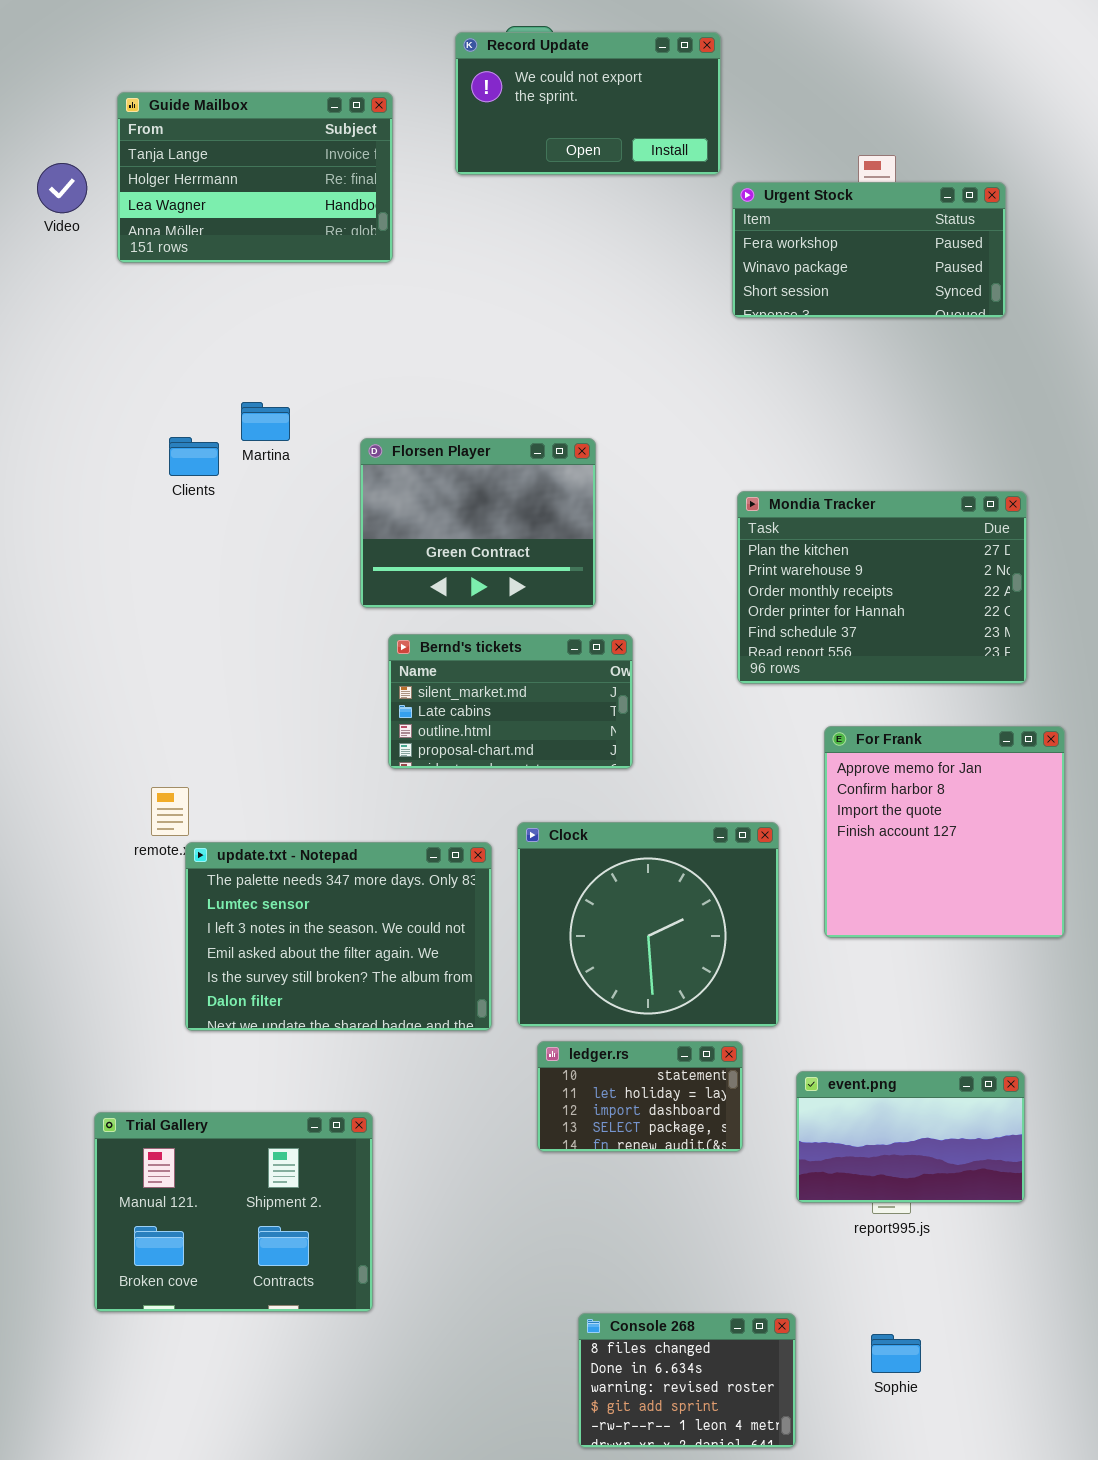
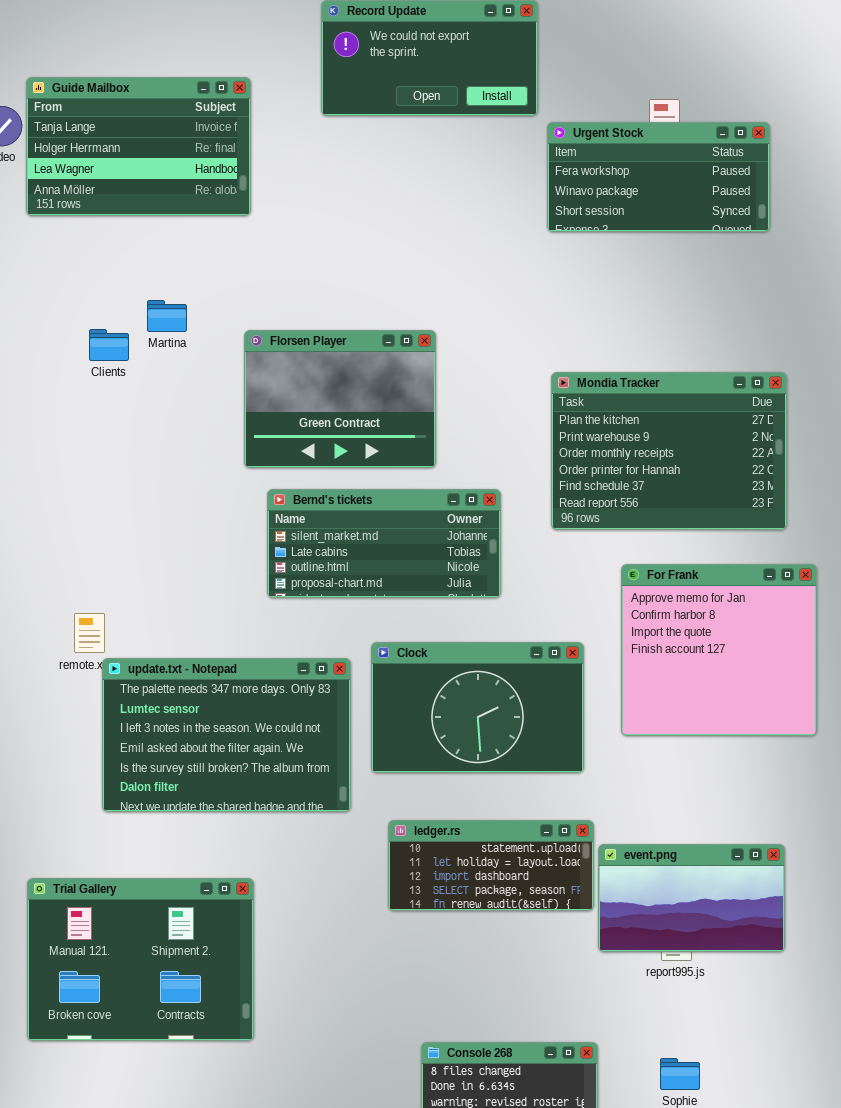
Guide Mailbox: [117,92,393,263] -> [26,77,251,216], moved
Bernd's tickets: [388,634,633,769] -> [267,489,501,598], resized
Clock: [517,822,779,1027] -> [371,642,584,773], resized
ledger.rs: [537,1041,743,1152] -> [388,820,594,911], resized

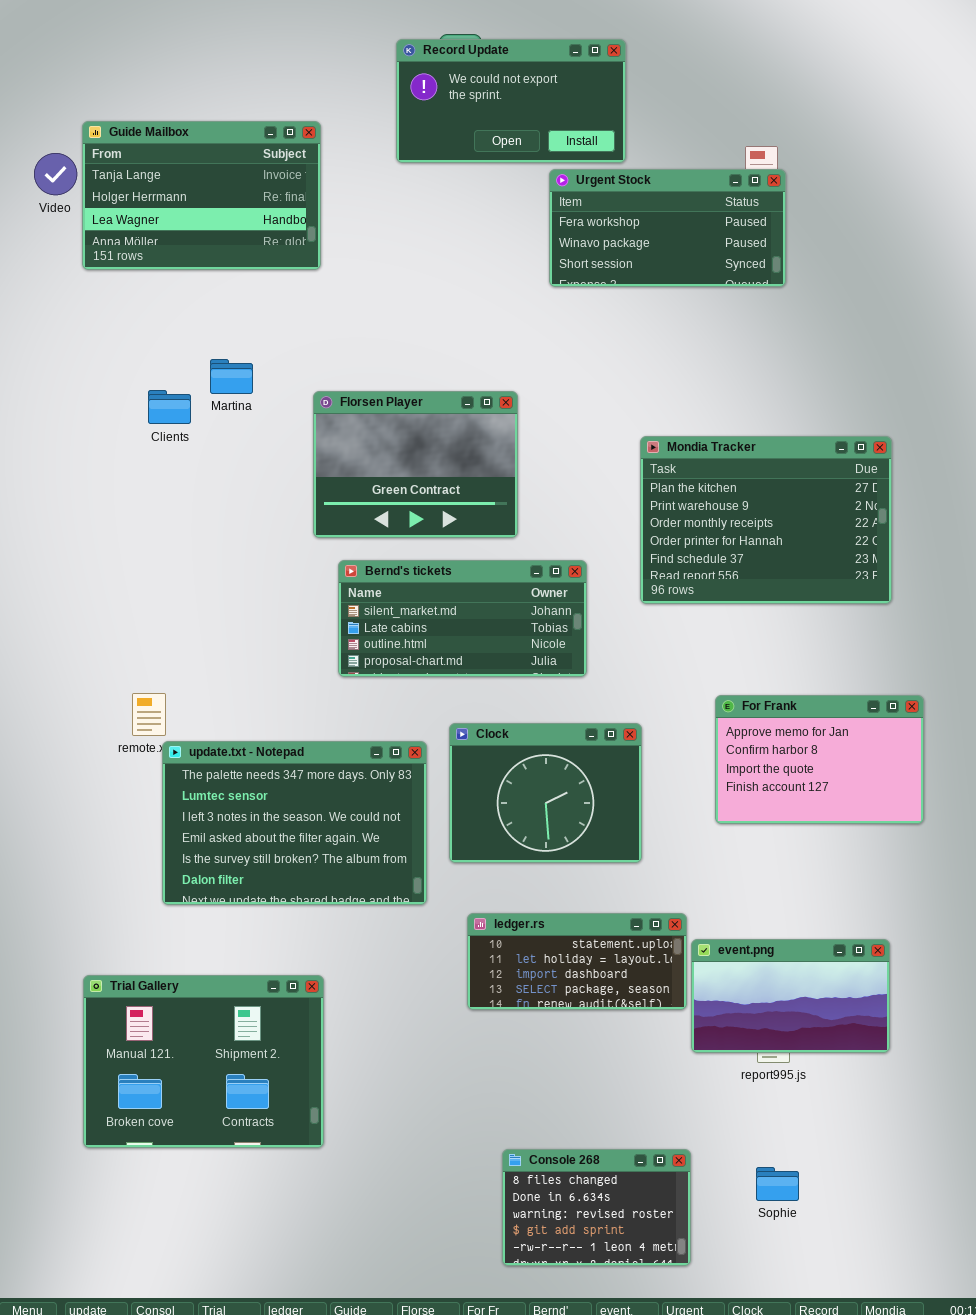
Urgent Stock: [547,122,770,232] -> [549,169,786,287], moved
For Frank: [621,564,817,736] -> [715,695,924,824], resized
Clock: [371,642,584,773] -> [449,723,642,863], resized

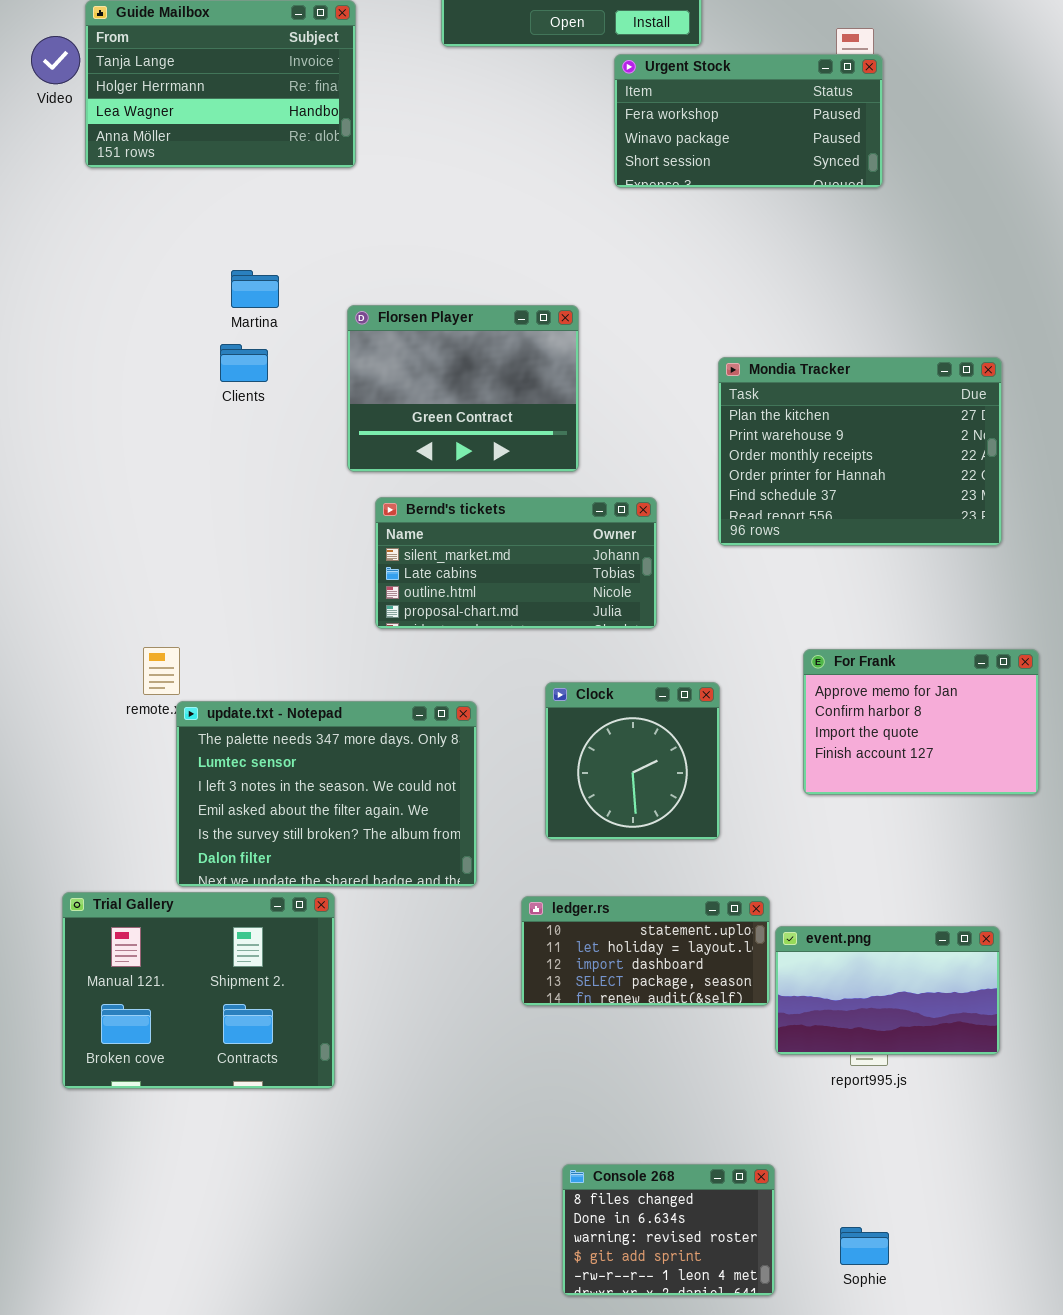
Clients: [148,390,191,424] -> [220,344,268,382], moved
Clock: [449,723,642,863] -> [545,682,720,840], resized
Trial Gallery: [83,975,324,1148] -> [62,892,335,1089], moved
Sophie: [756,1167,799,1201] -> [840,1227,889,1265], moved

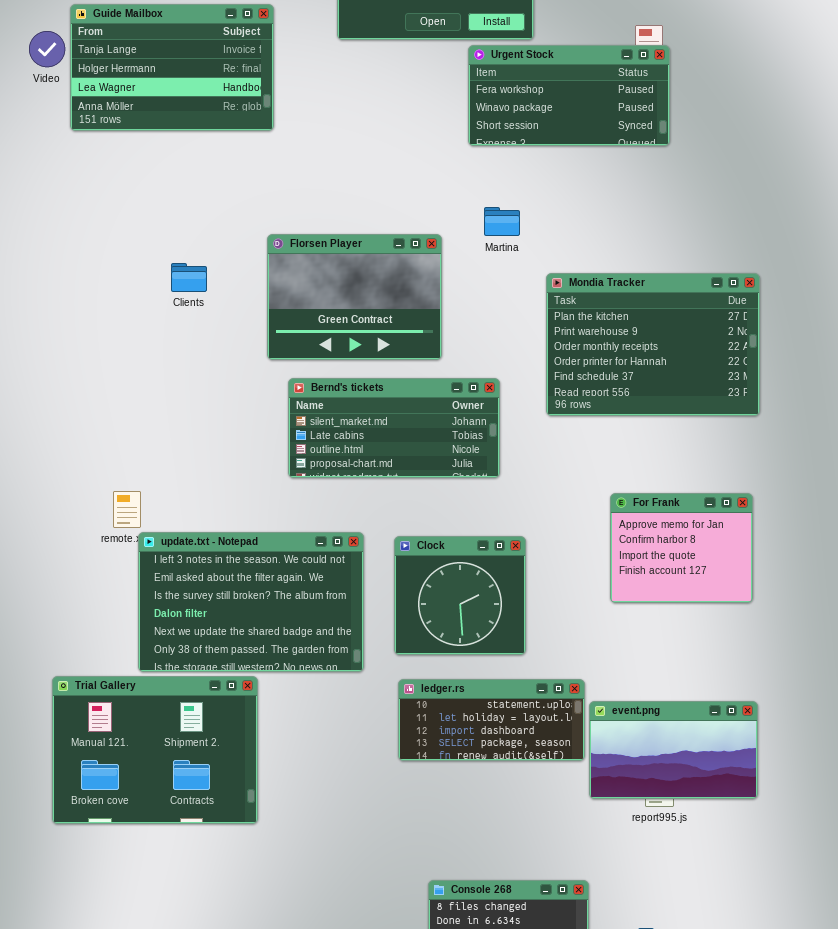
Martina: [231,270,279,308] -> [484,207,520,236], moved
For Frank: [803,649,1039,795] -> [610,493,753,603], resized
Clock: [545,682,720,840] -> [394,536,526,655], moved
update.txt - Notepad: [176,701,477,887] -> [138,532,364,672], scrolled down 2 rows

